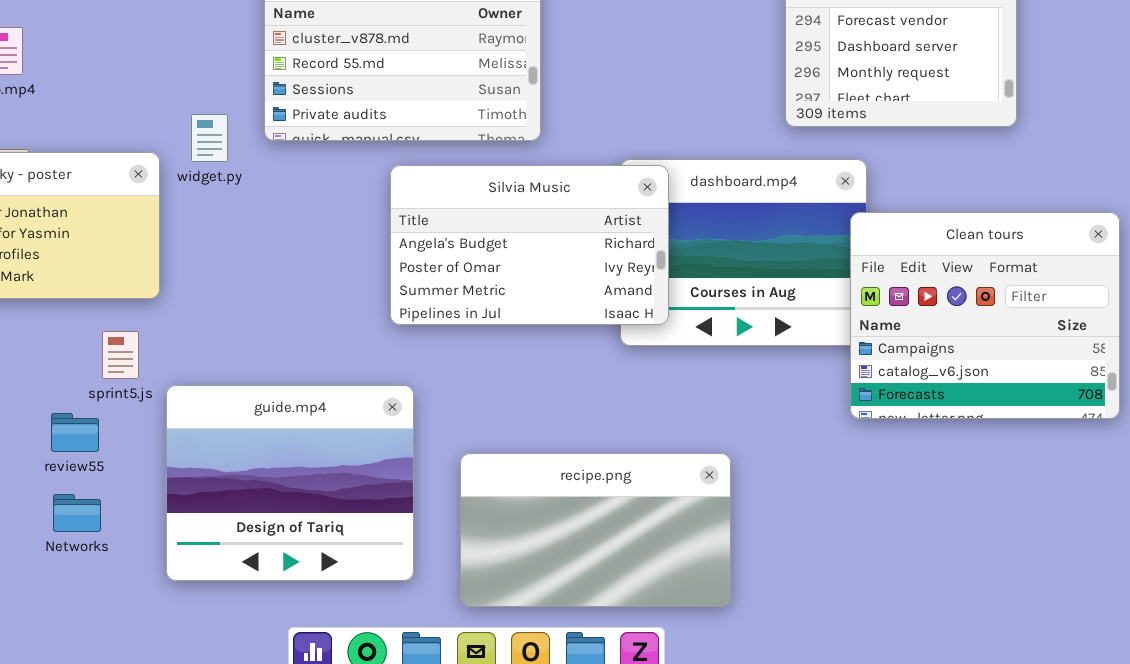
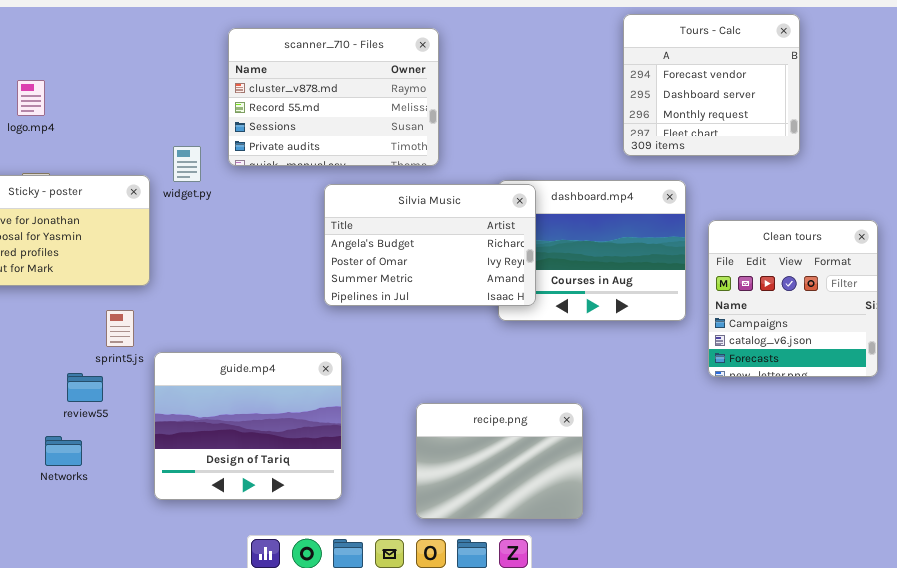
Clean tours: [850,212,1120,419] -> [708,220,878,377], resized
recipe.png: [460,453,731,607] -> [416,403,583,519], resized
Networks: [53,494,101,532] -> [45,436,82,466], moved

